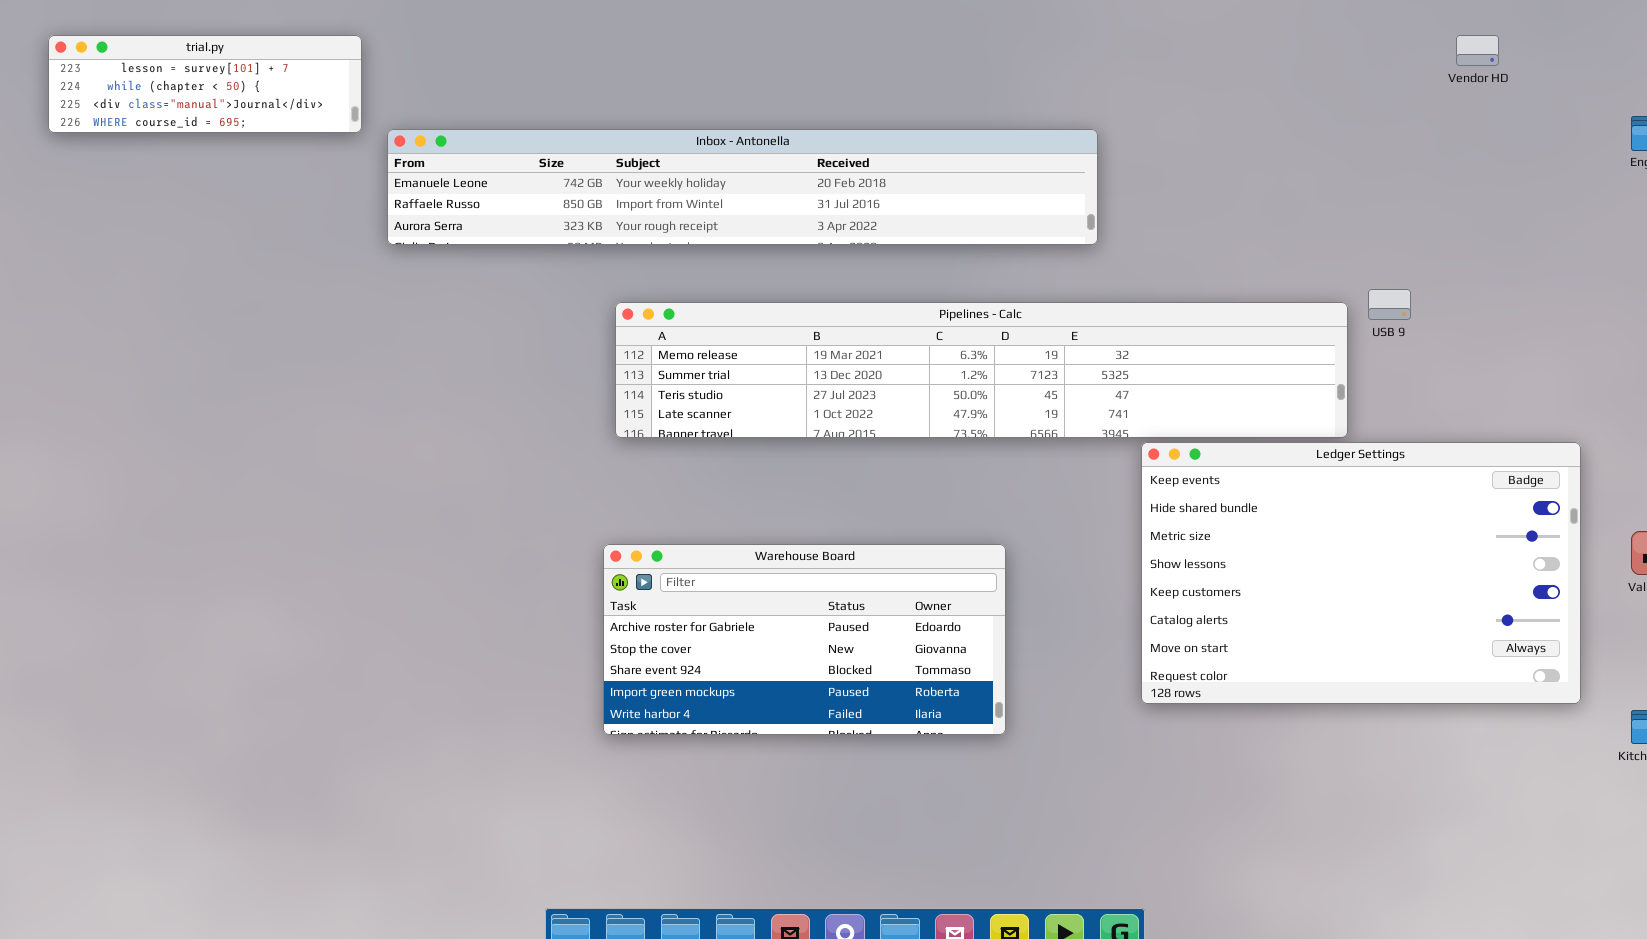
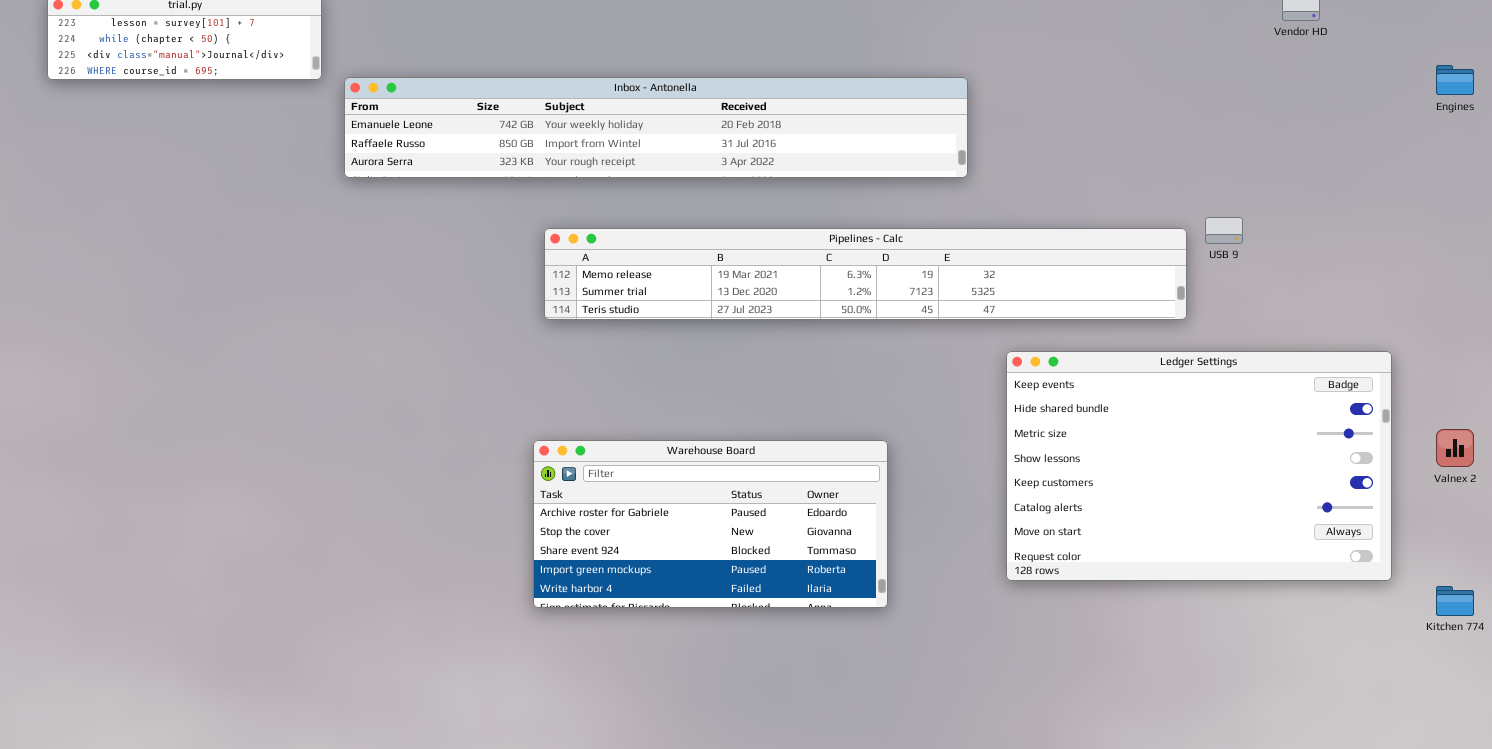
Pipelines - Calc: [615,302,1348,438] -> [544,228,1187,320], resized

